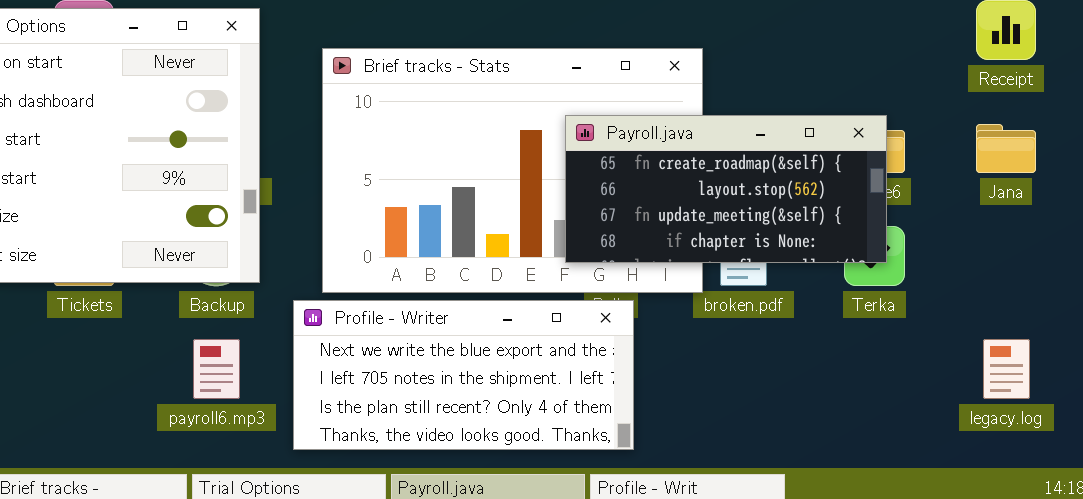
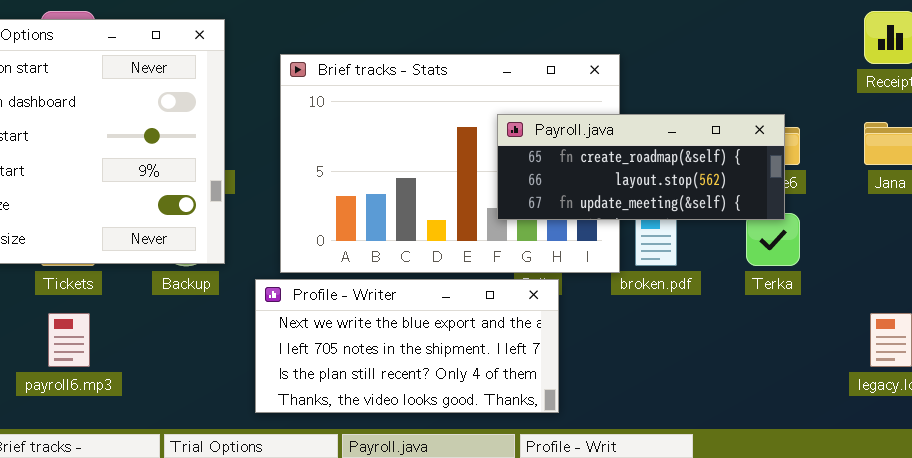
Payroll.java: [565,115,887,263] -> [497,114,785,220], resized
payroll6.mp3: [193,339,240,399] -> [48,313,90,367], moved

